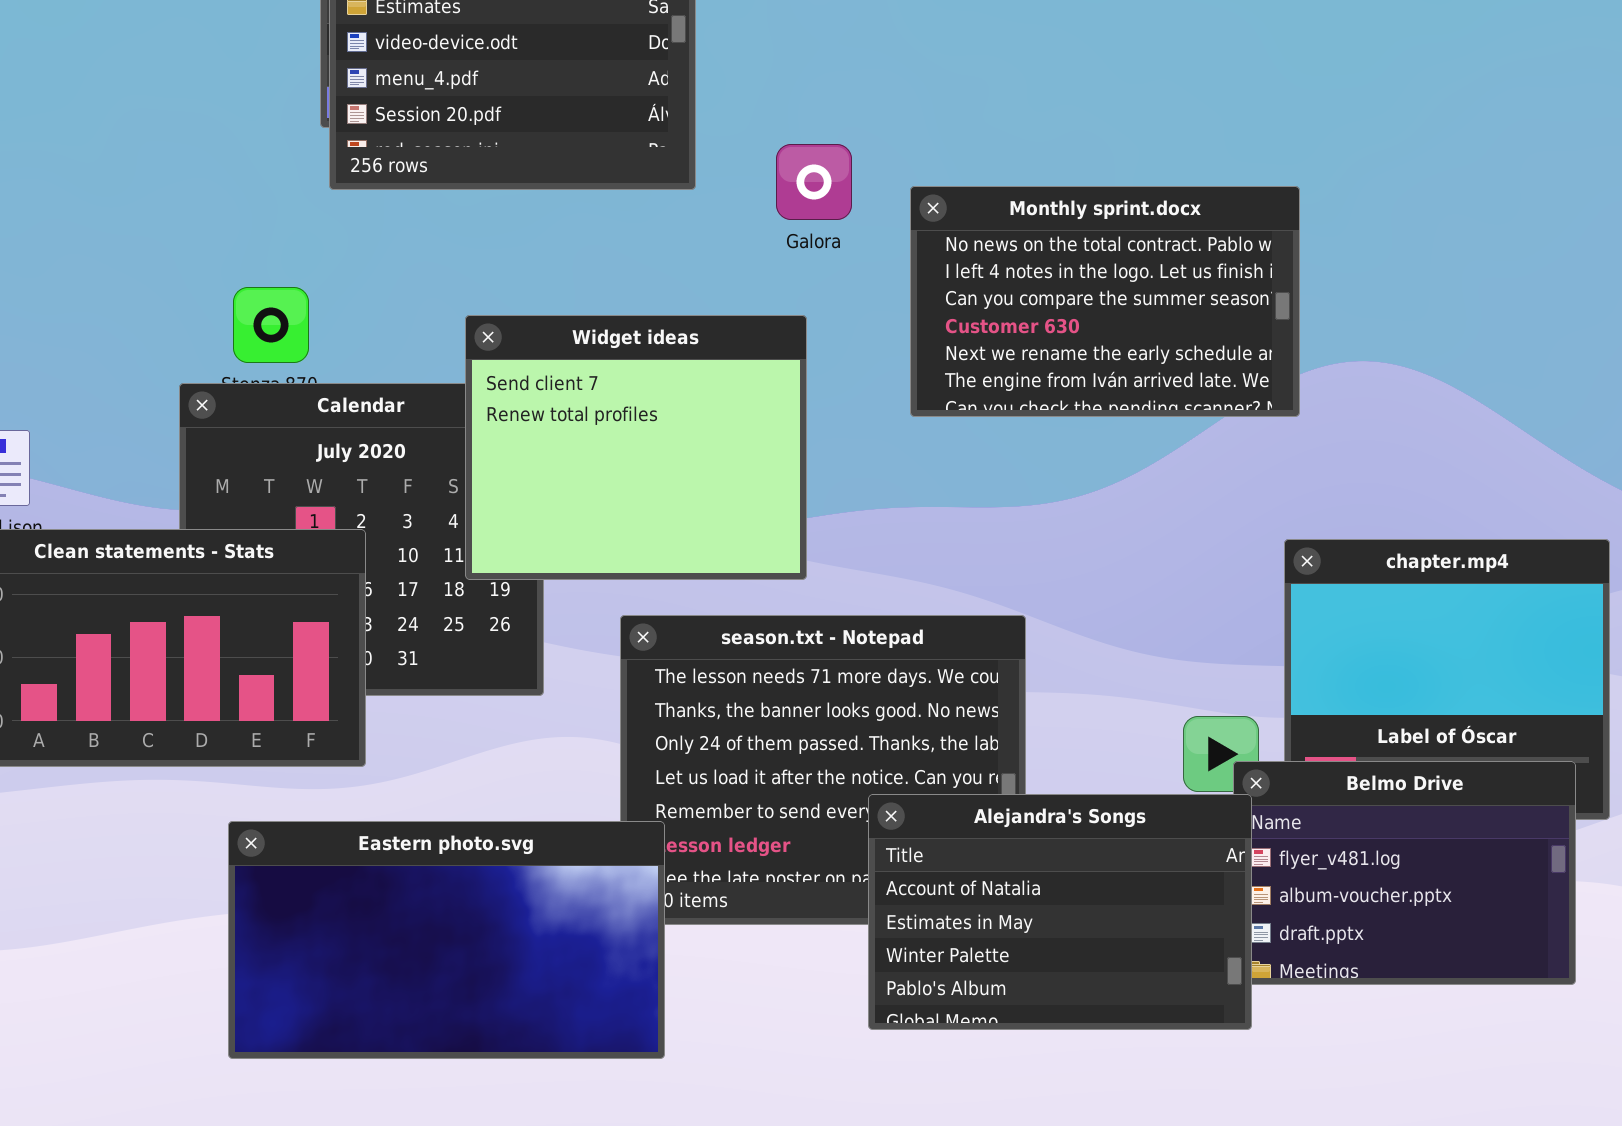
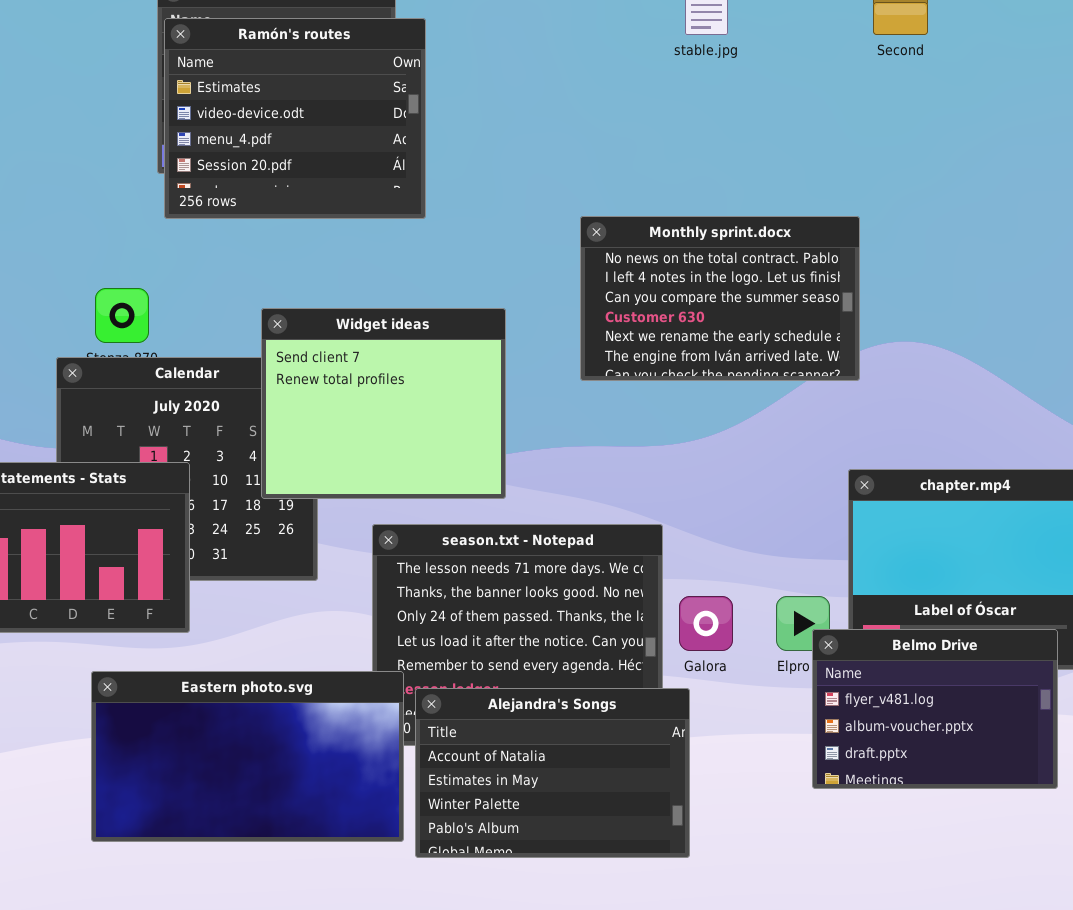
Galora: [776,144,852,220] -> [679,596,733,651], moved
Alejandra's Songs: [868,794,1252,1030] -> [415,688,690,858], moved

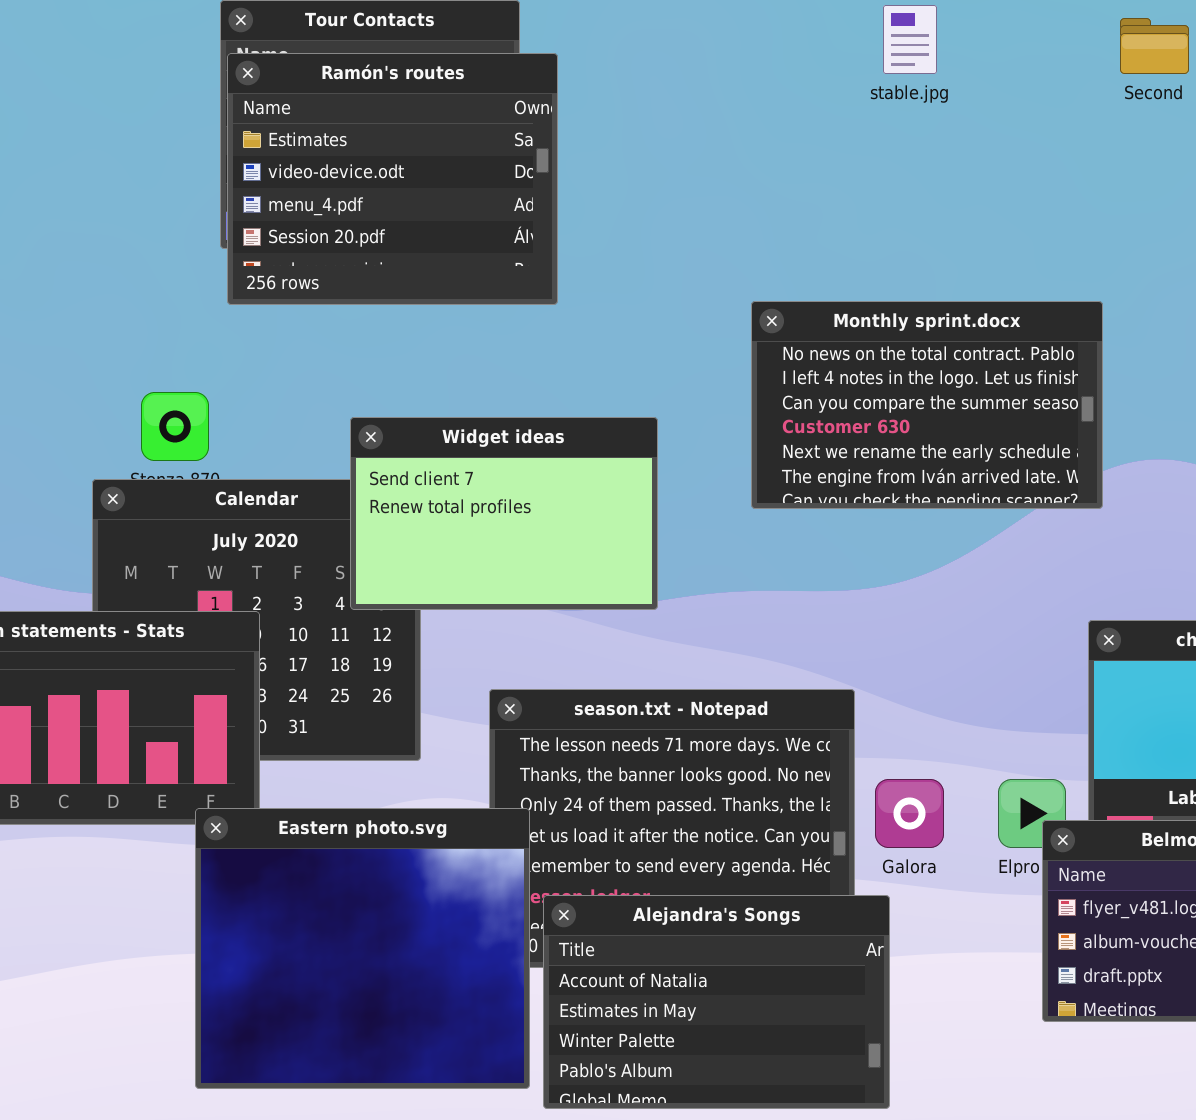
Widget ideas: [261,308,506,499] -> [350,417,658,610], resized
Eastern photo.svg: [91,671,404,842] -> [195,808,530,1089], resized

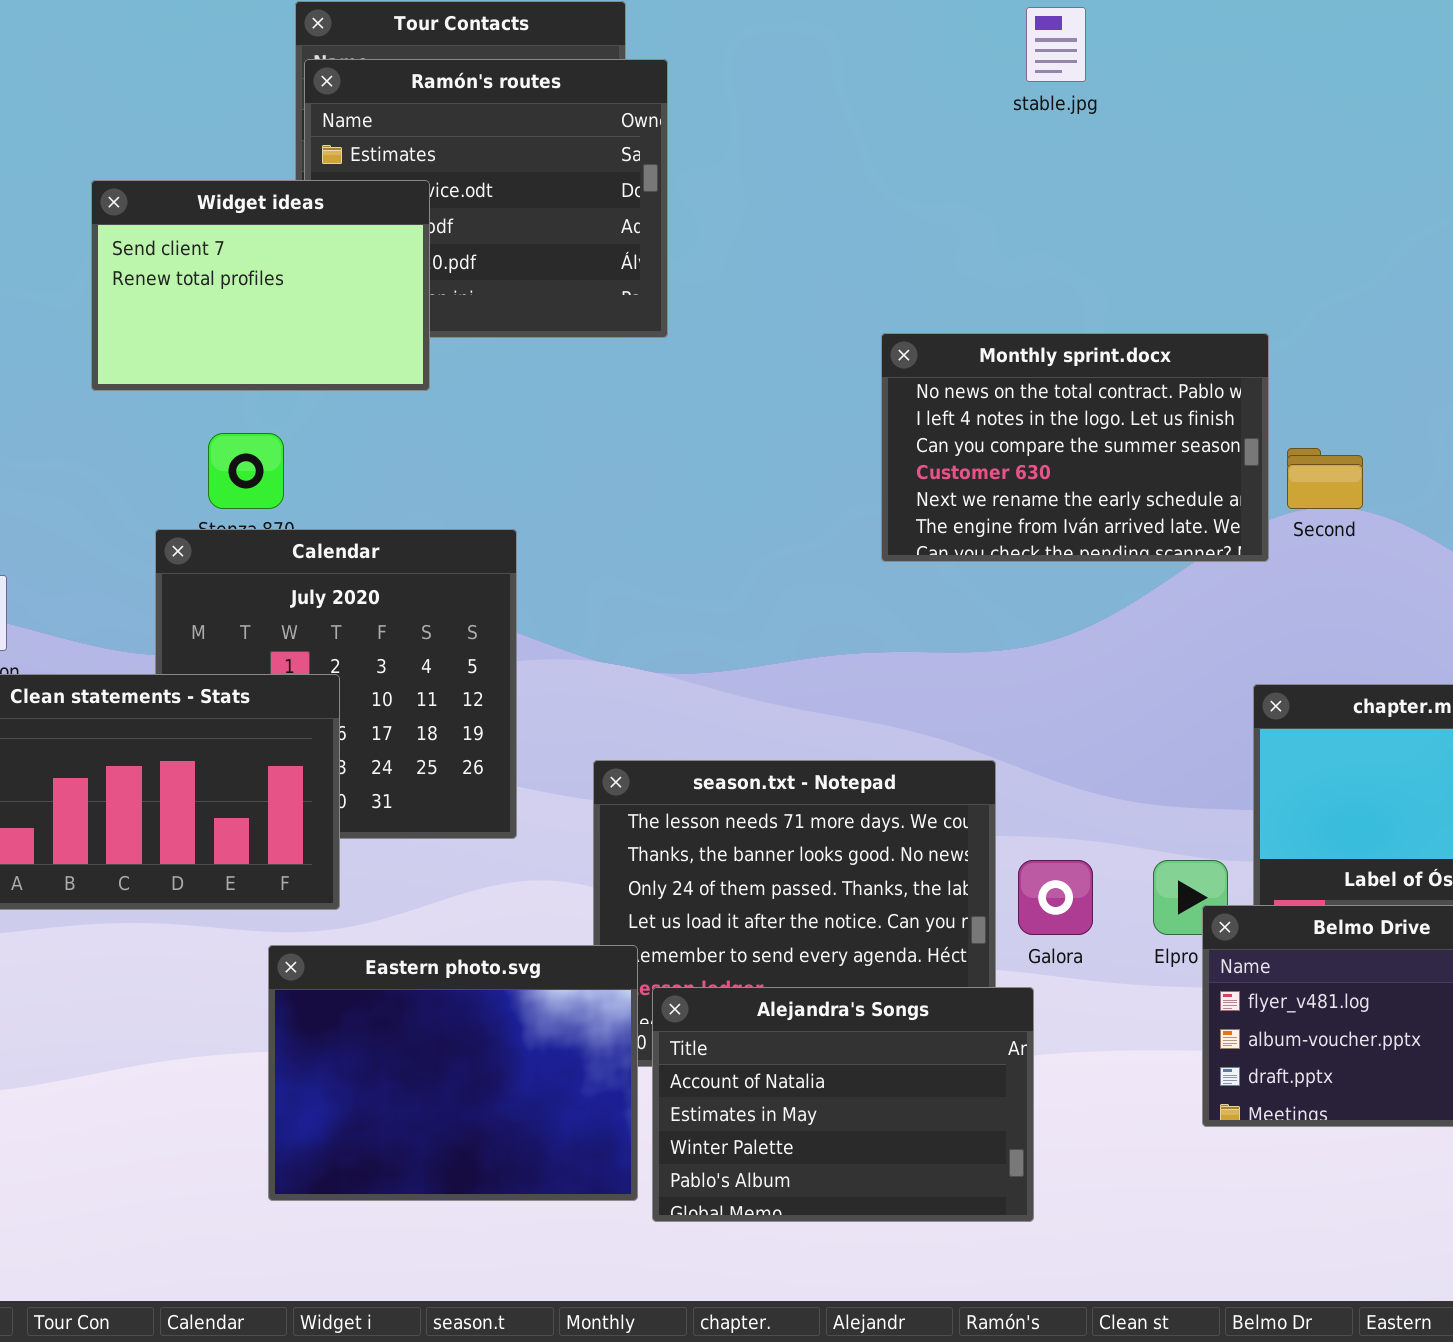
Second: [1120,18,1189,74] -> [1287,448,1363,509], moved
Widget ideas: [350,417,658,610] -> [91,180,430,391], moved
Eastern photo.svg: [195,808,530,1089] -> [268,945,638,1201], resized

